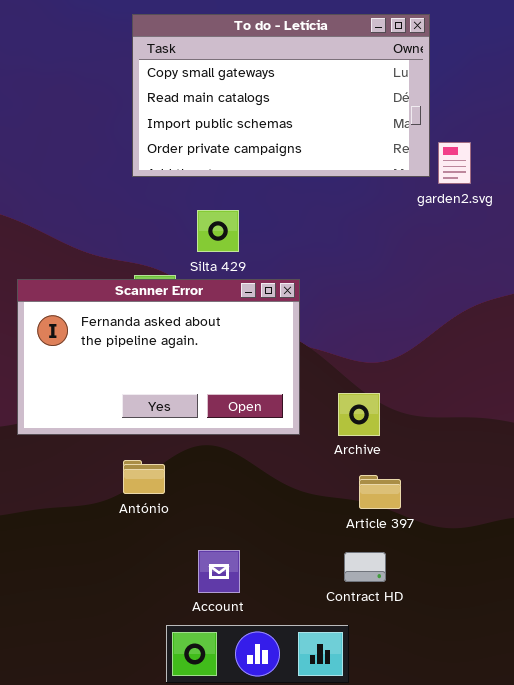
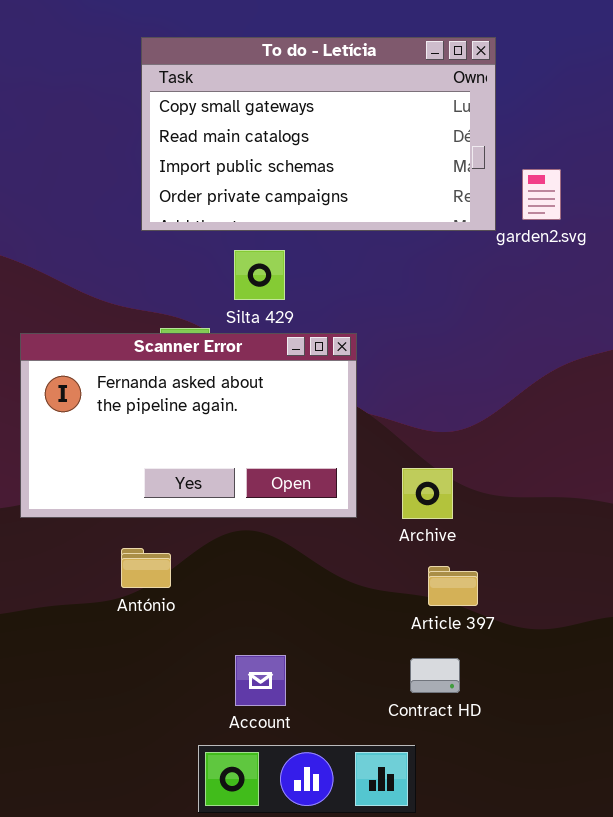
To do - Letícia: [132,14,430,177] -> [141,37,496,231], moved
António: [123,460,165,494] -> [121,548,171,588], moved

